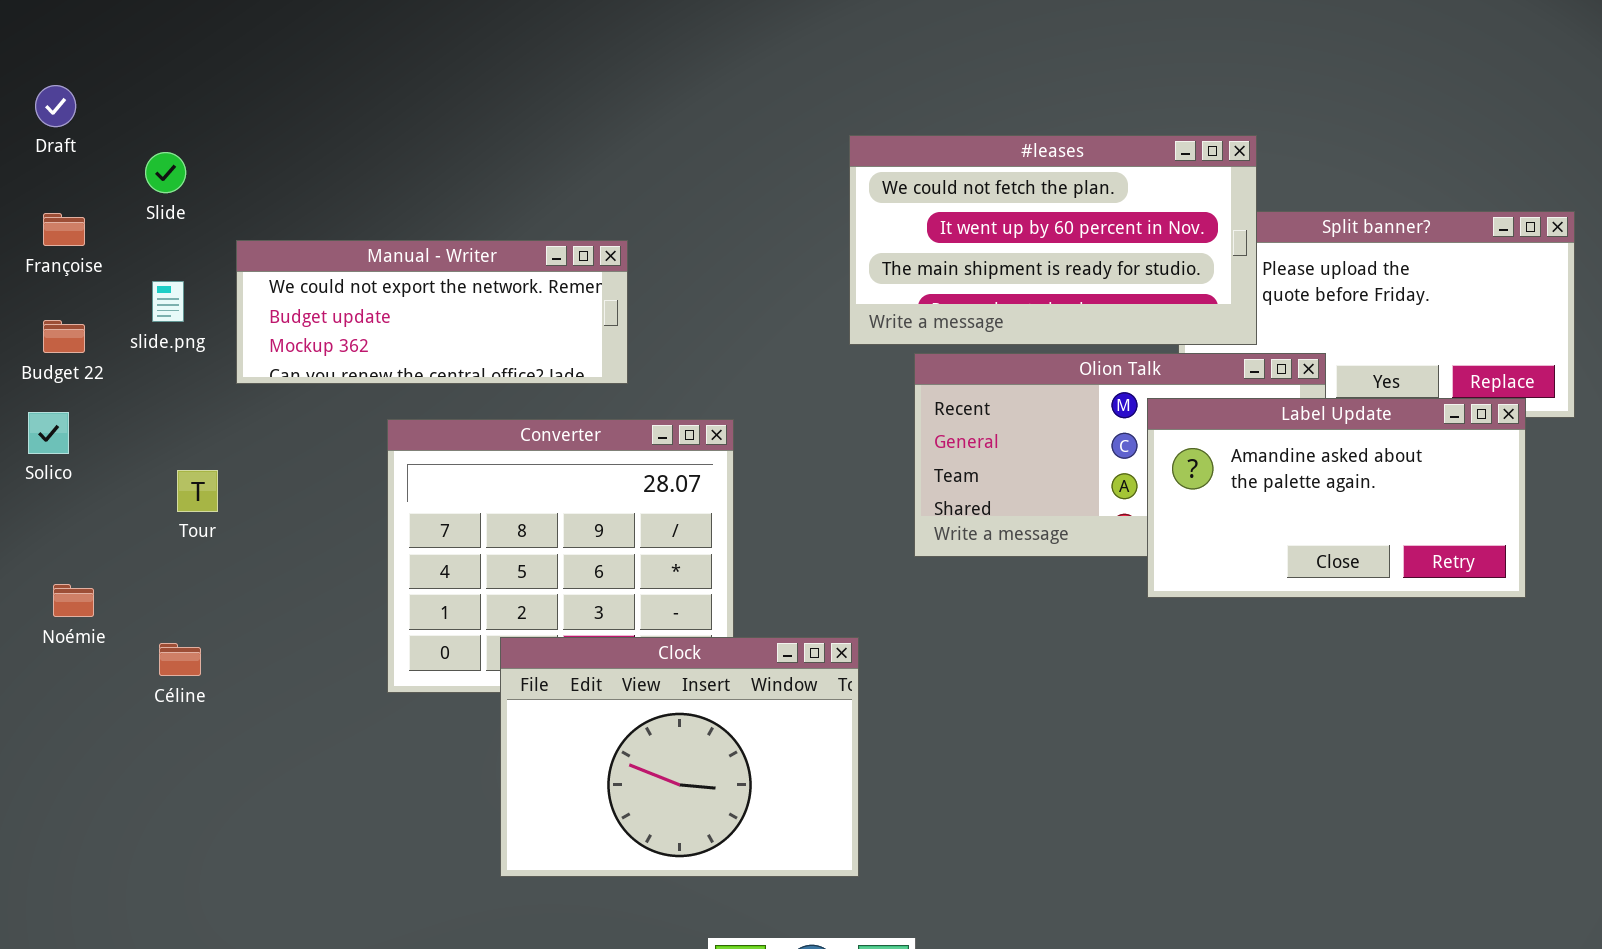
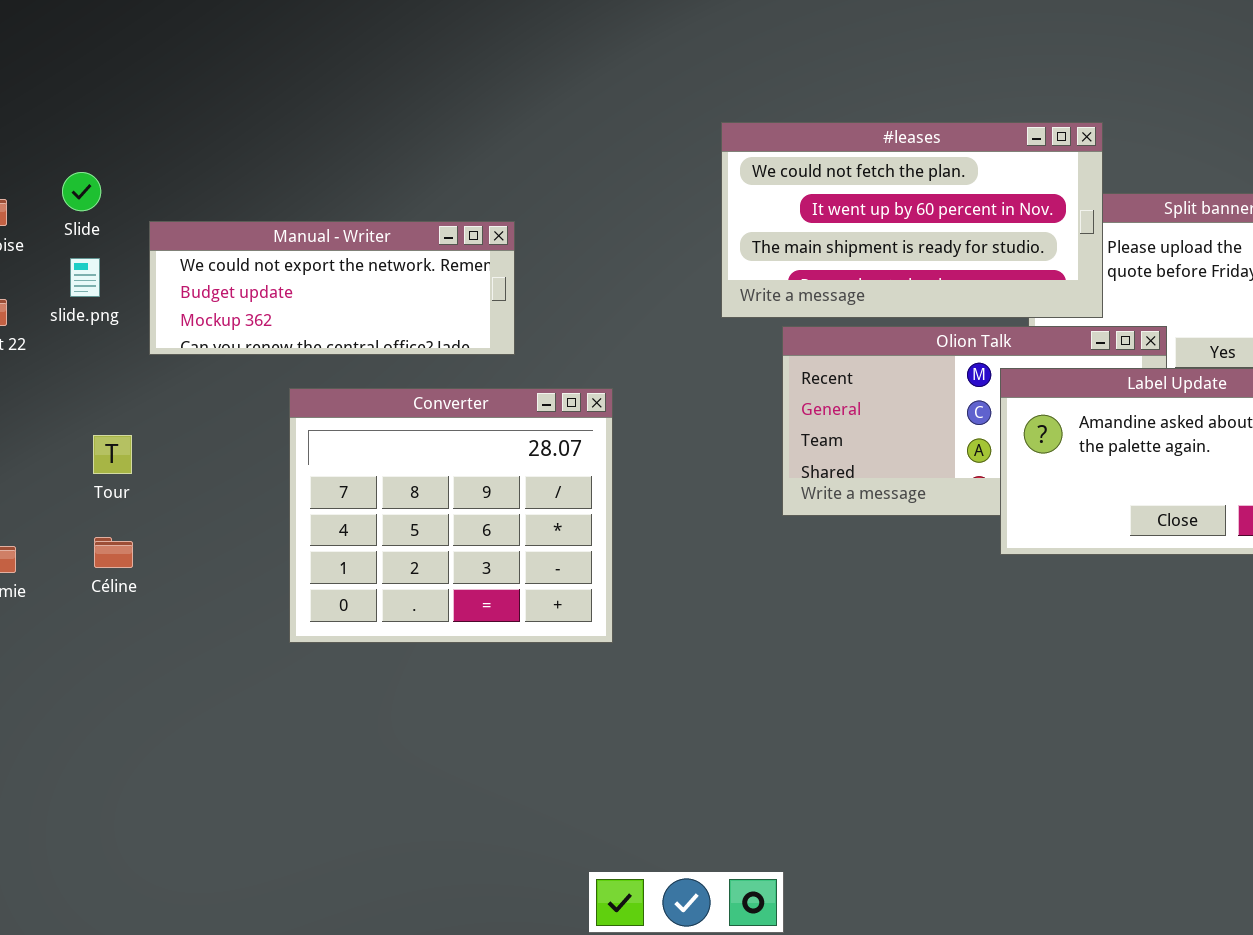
Slide: [145,152,186,193] -> [62,172,101,211], moved
Clock: [500,637,859,877] -> none, closed
Céline: [159,643,201,676] -> [94,537,133,568], moved

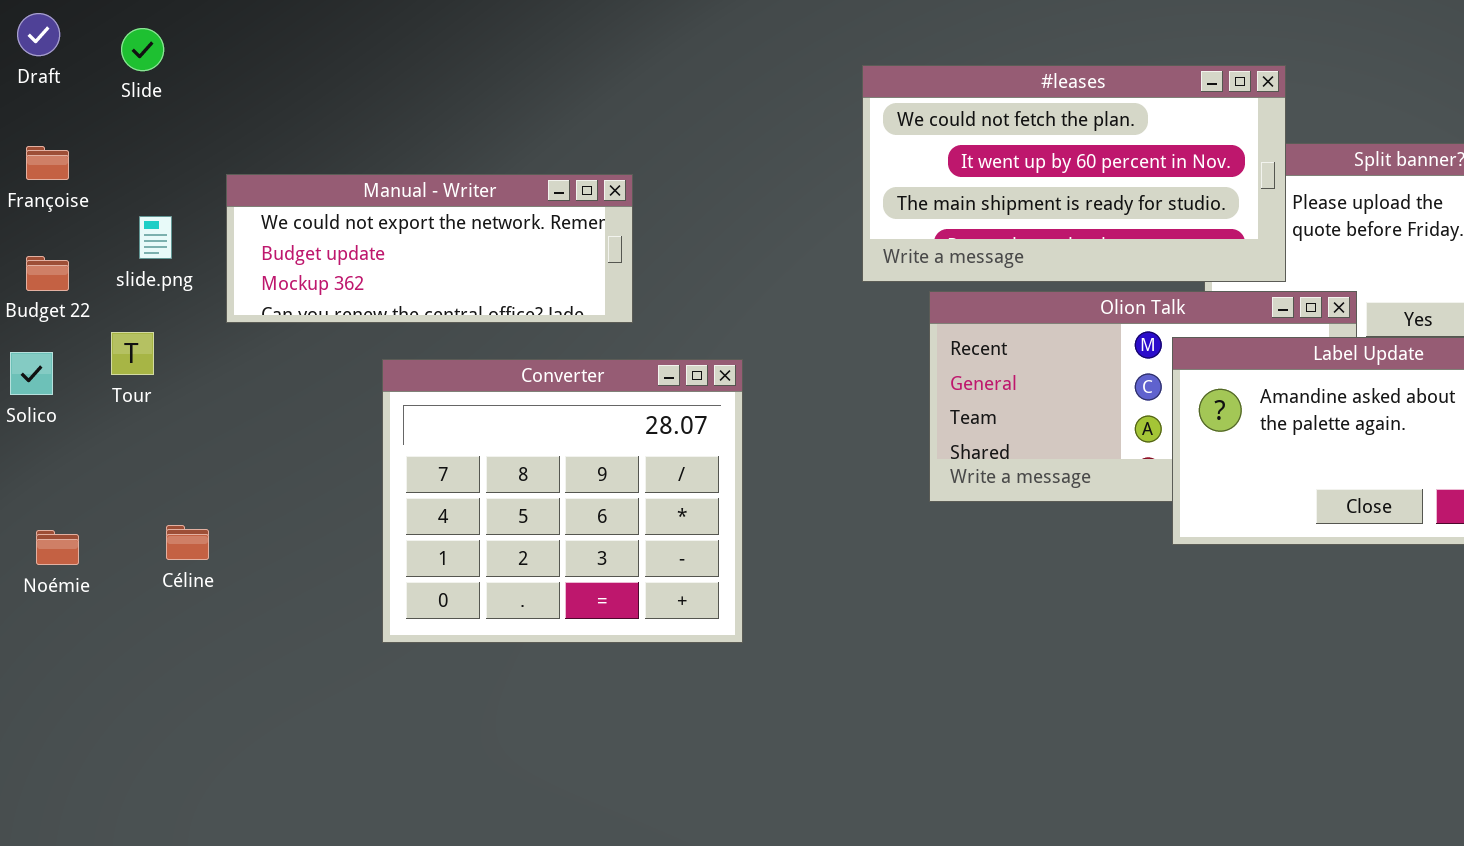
Slide: [62,172,101,211] -> [121,28,164,71], moved
Tour: [93,435,132,474] -> [111,332,154,375], moved

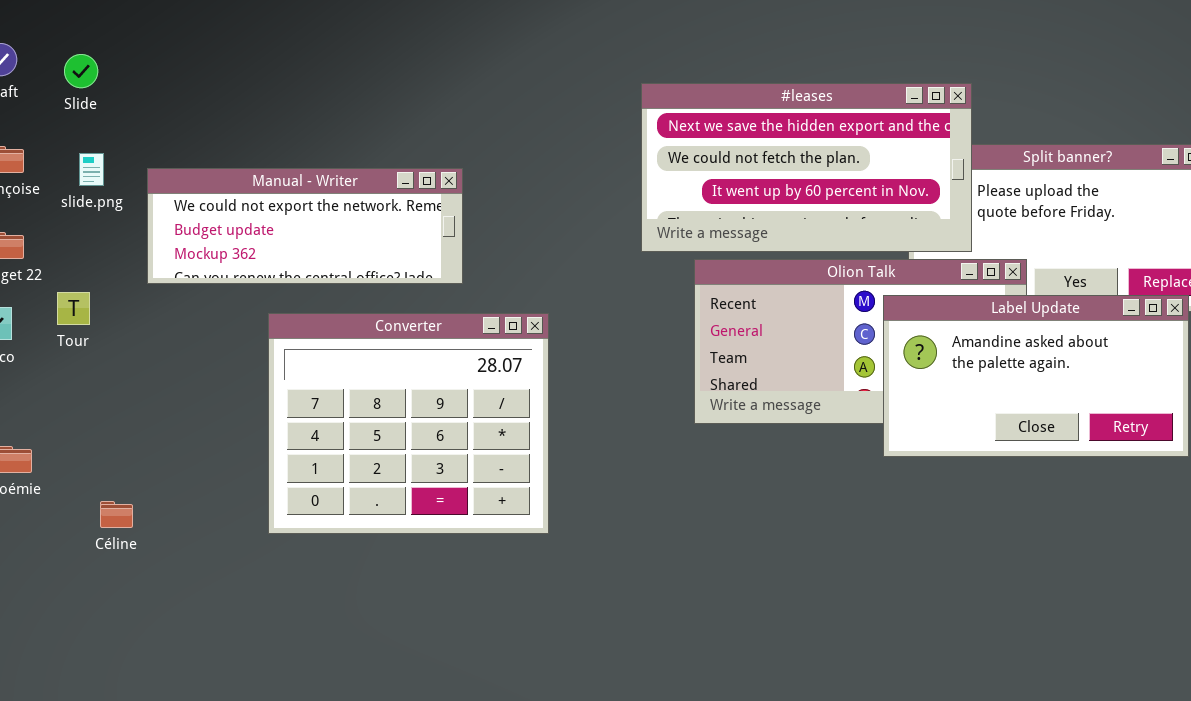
#leases: [862,65,1286,282] -> [641,83,972,252], scrolled up 1 row
slide.png: [139,216,172,259] -> [79,153,104,186], moved
Céline: [166,525,209,560] -> [100,501,133,528], moved

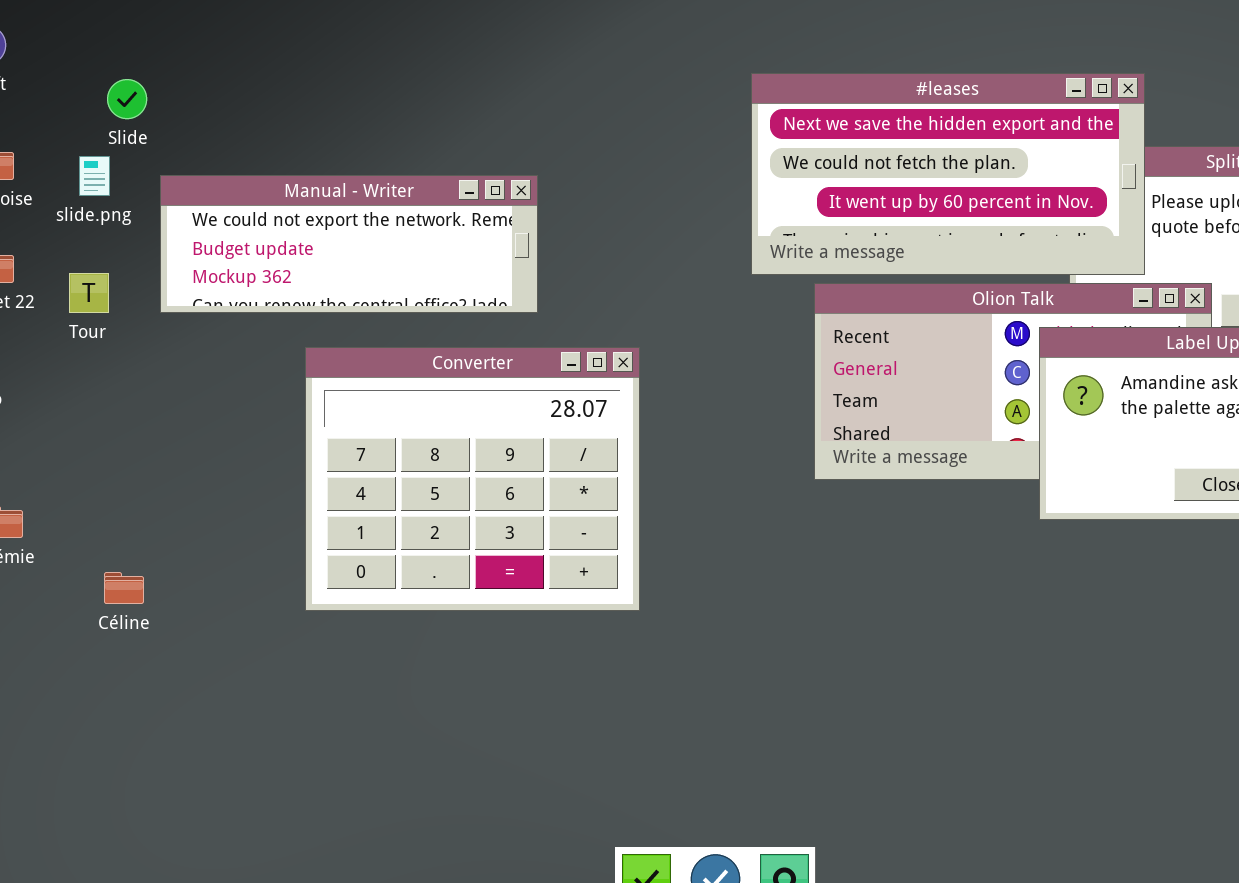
Slide: [64,54,98,88] -> [107,79,147,119], moved
Tour: [57,292,90,325] -> [69,273,109,313], moved

